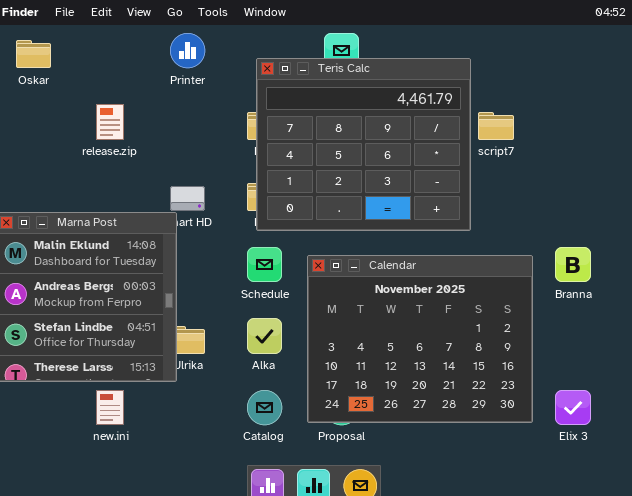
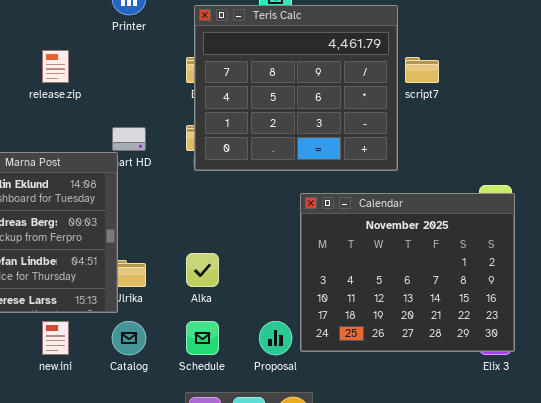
Schedule: [247,247,282,282] -> [186,321,219,355], moved
Calendar: [307,255,533,423] -> [300,193,515,352], moved
Catalog: [247,390,282,425] -> [112,321,146,355], moved

